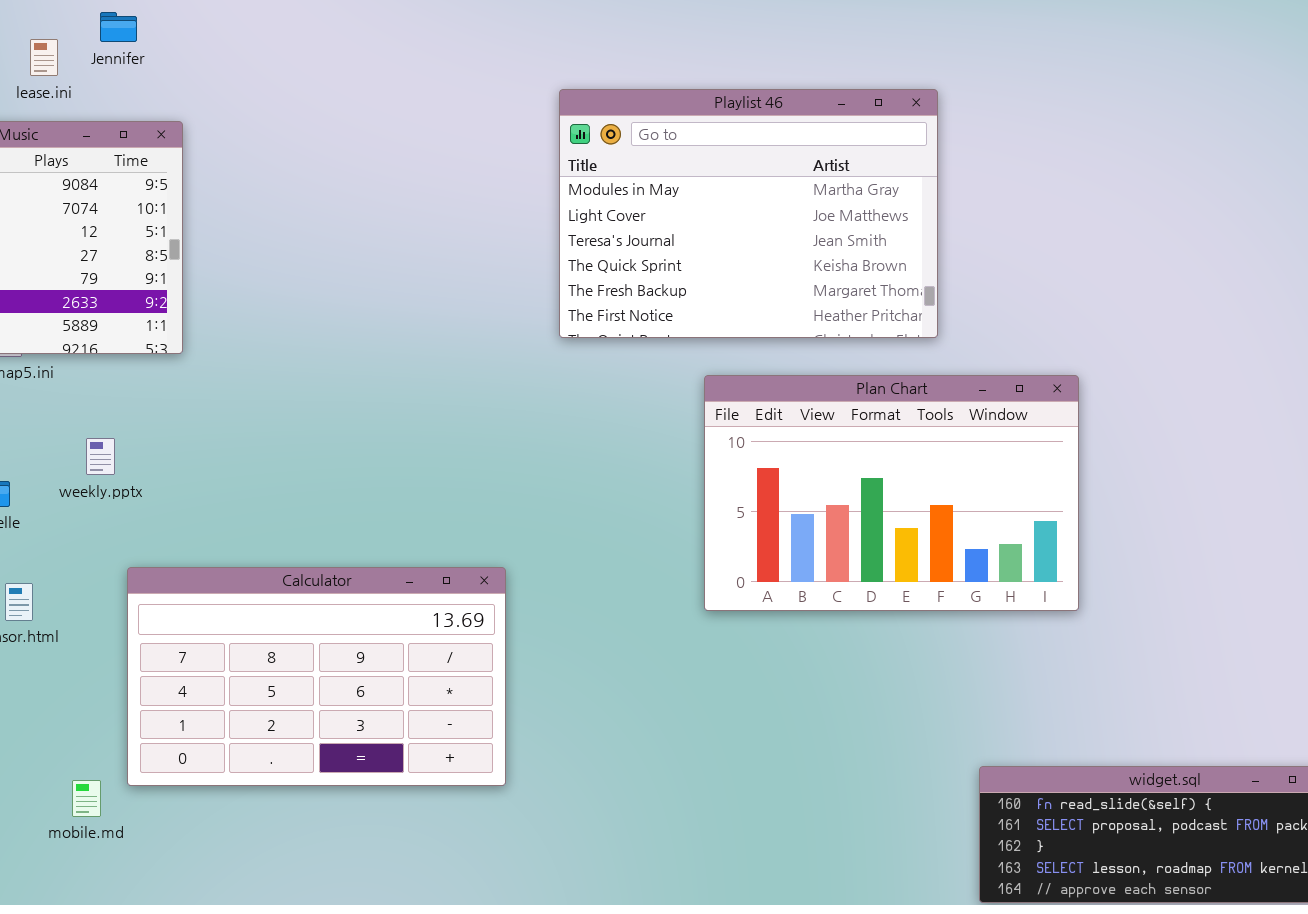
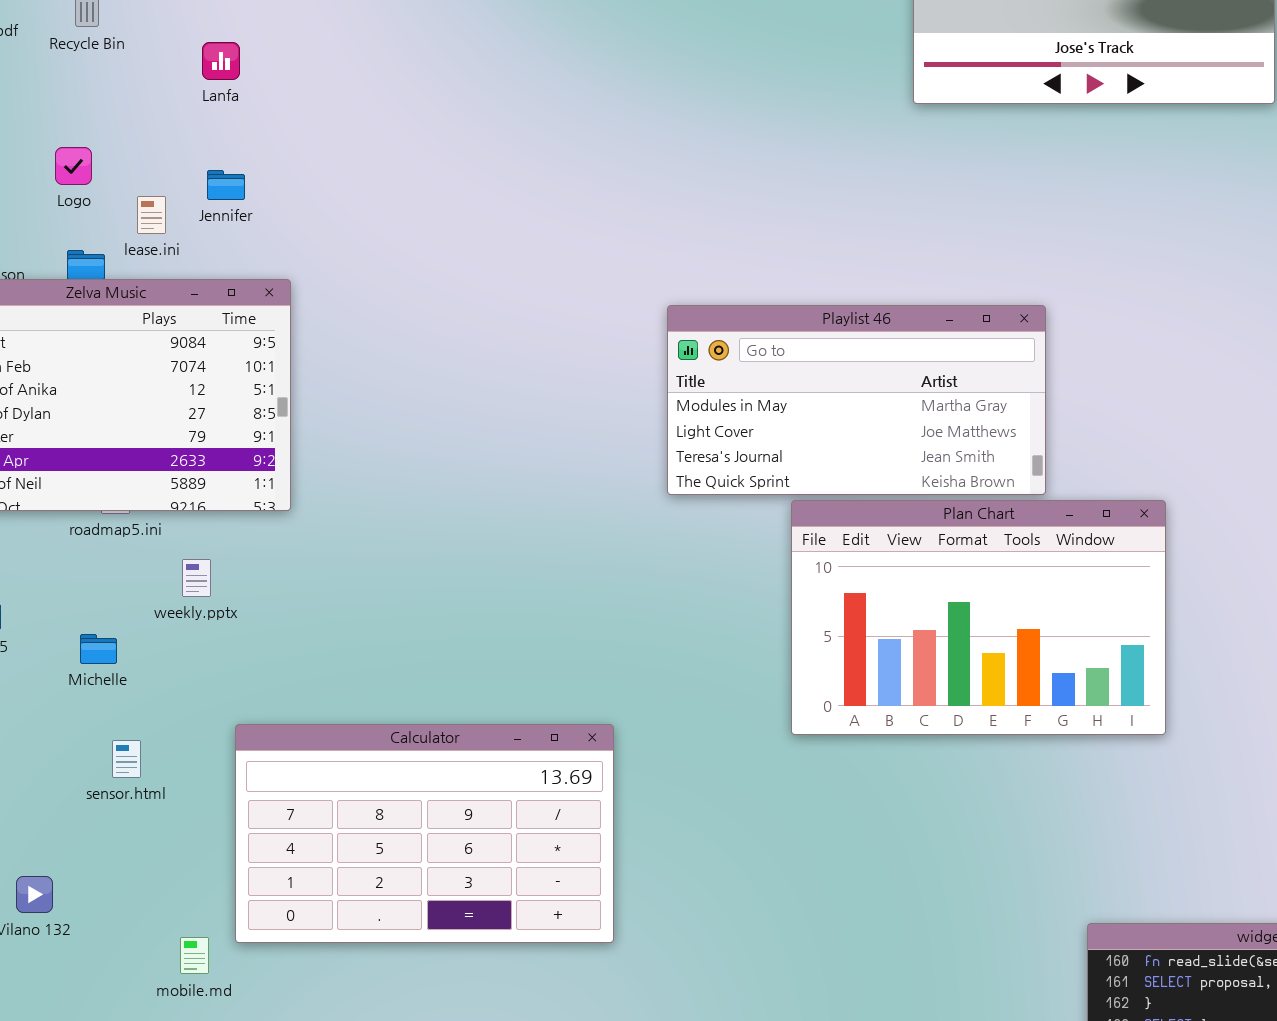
Playlist 46: [559,89,938,338] -> [667,305,1046,495], resized
Plan Chart: [704,375,1079,611] -> [791,500,1166,735], moved
weekly.pptx: [86,438,115,475] -> [182,559,211,597], moved

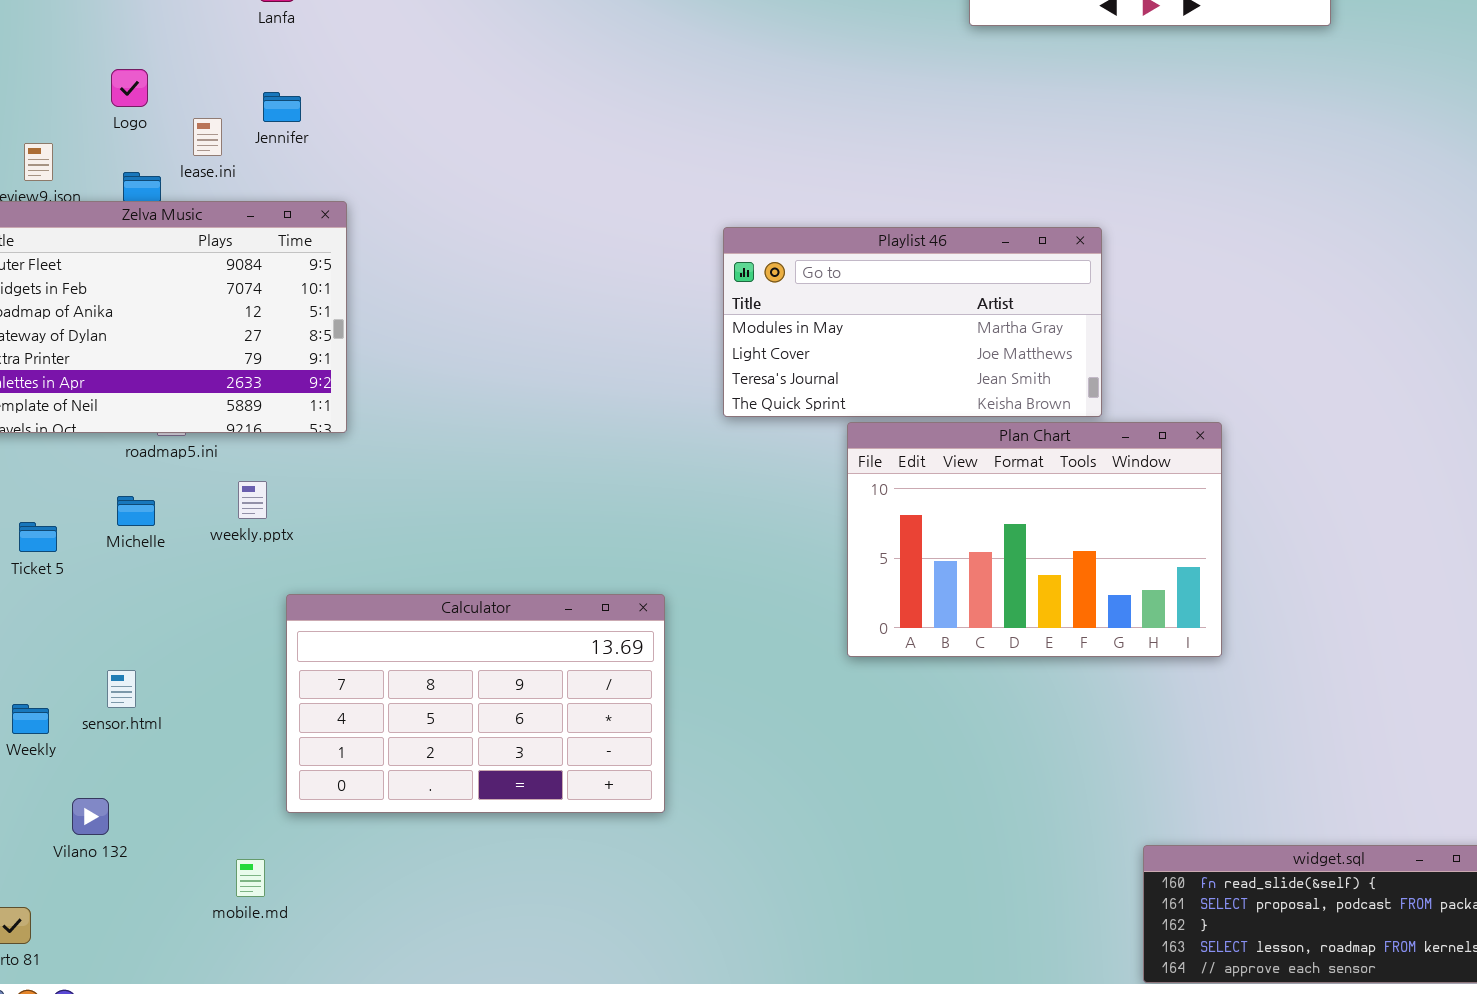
Michelle: [80,634,117,664] -> [117,496,155,526], moved
Calculator: [235,724,614,943] -> [286,594,665,813], moved
sensor.html: [112,740,141,778] -> [107,670,136,708], moved

